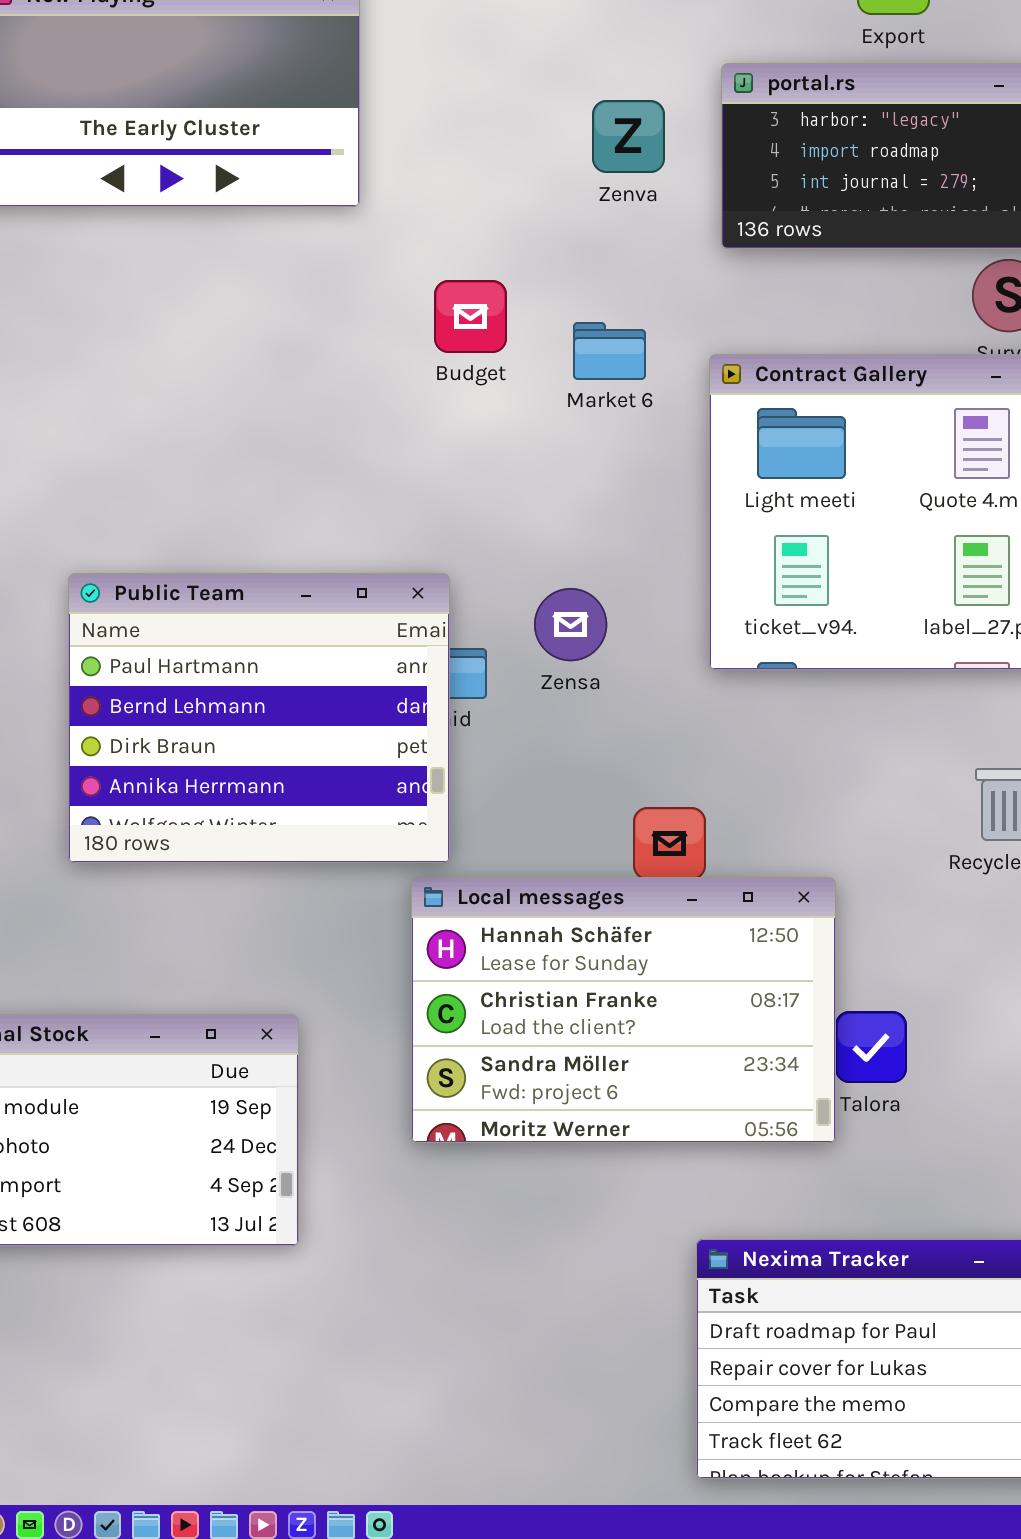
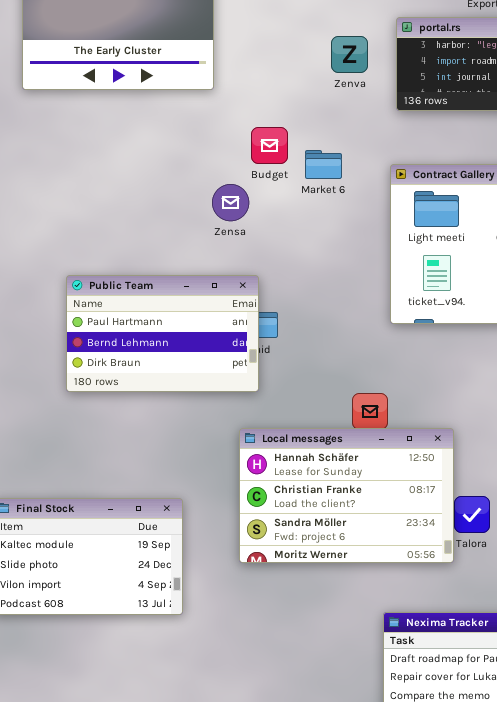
Market 6: [573,322,646,380] -> [305,150,342,179], moved
Public Team: [68,573,450,863] -> [66,275,259,392], resized
Zensa: [534,588,607,661] -> [212,184,249,221], moved

